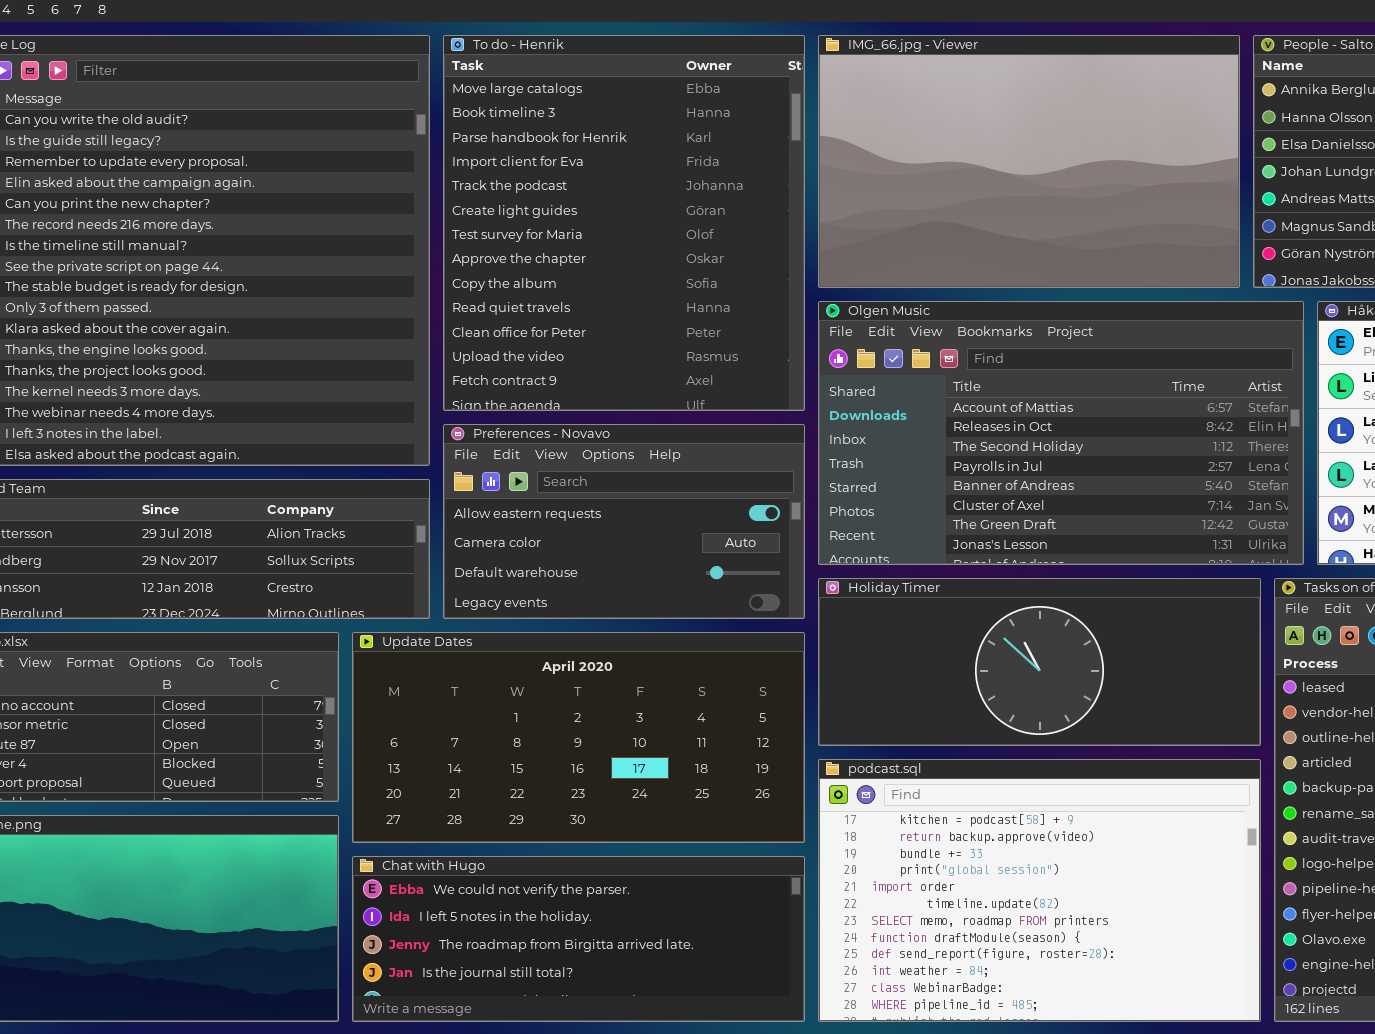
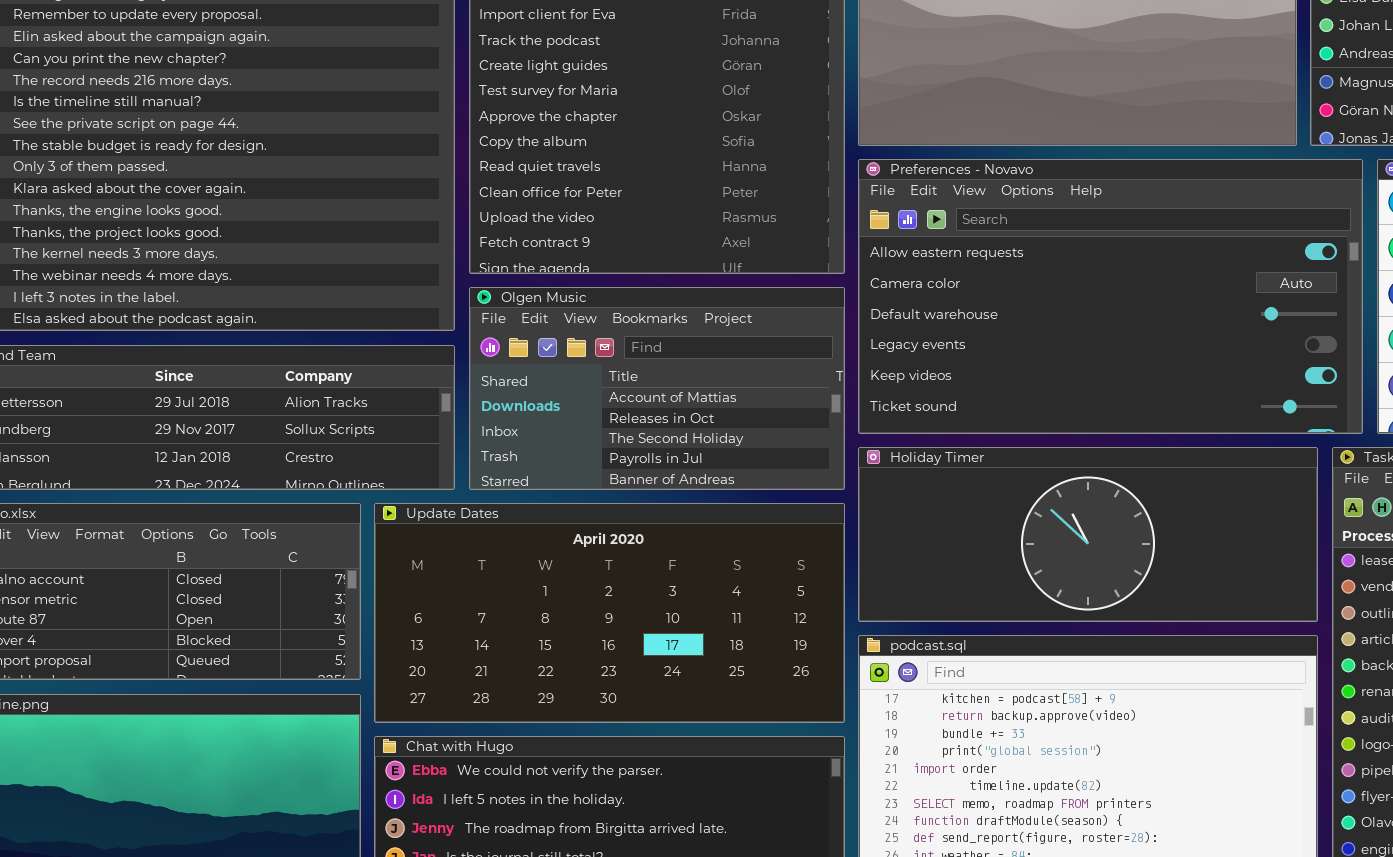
Olgen Music: [818,301,1304,565] -> [469,287,845,490], moved, resized
Preferences - Novavo: [443,424,805,619] -> [858,159,1363,434], moved, resized

